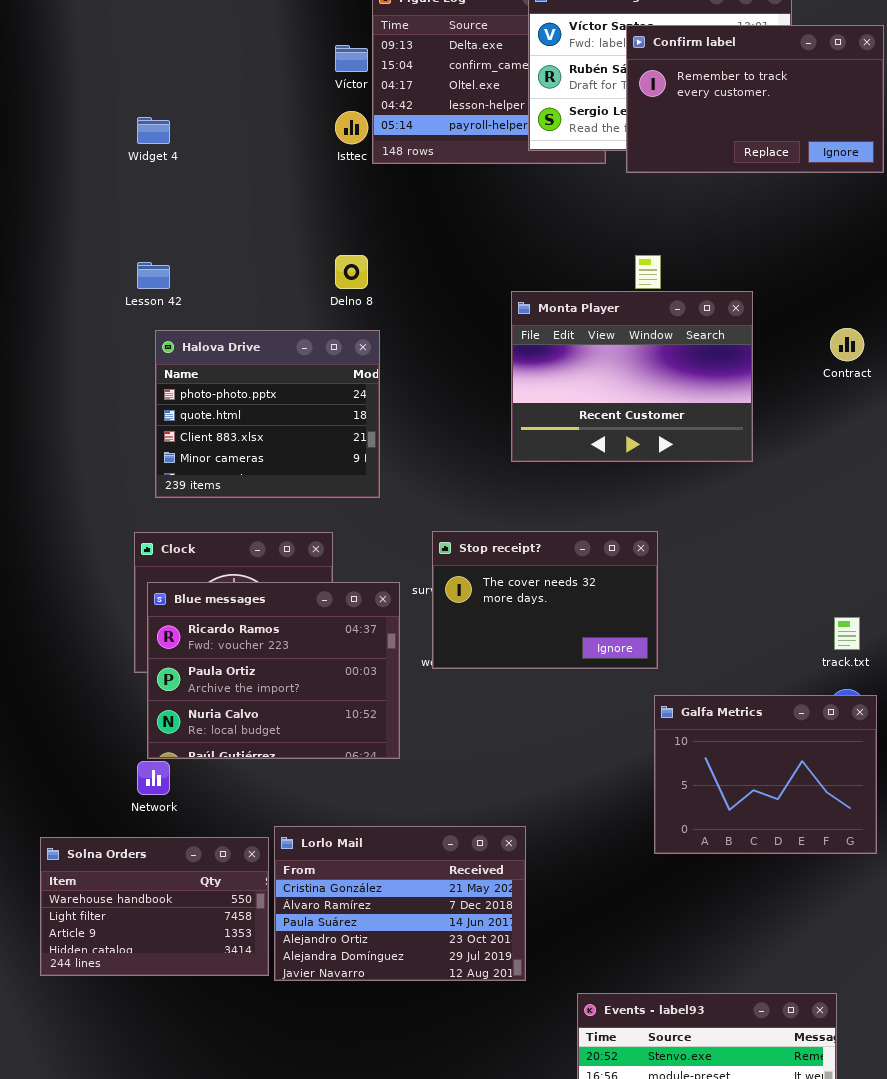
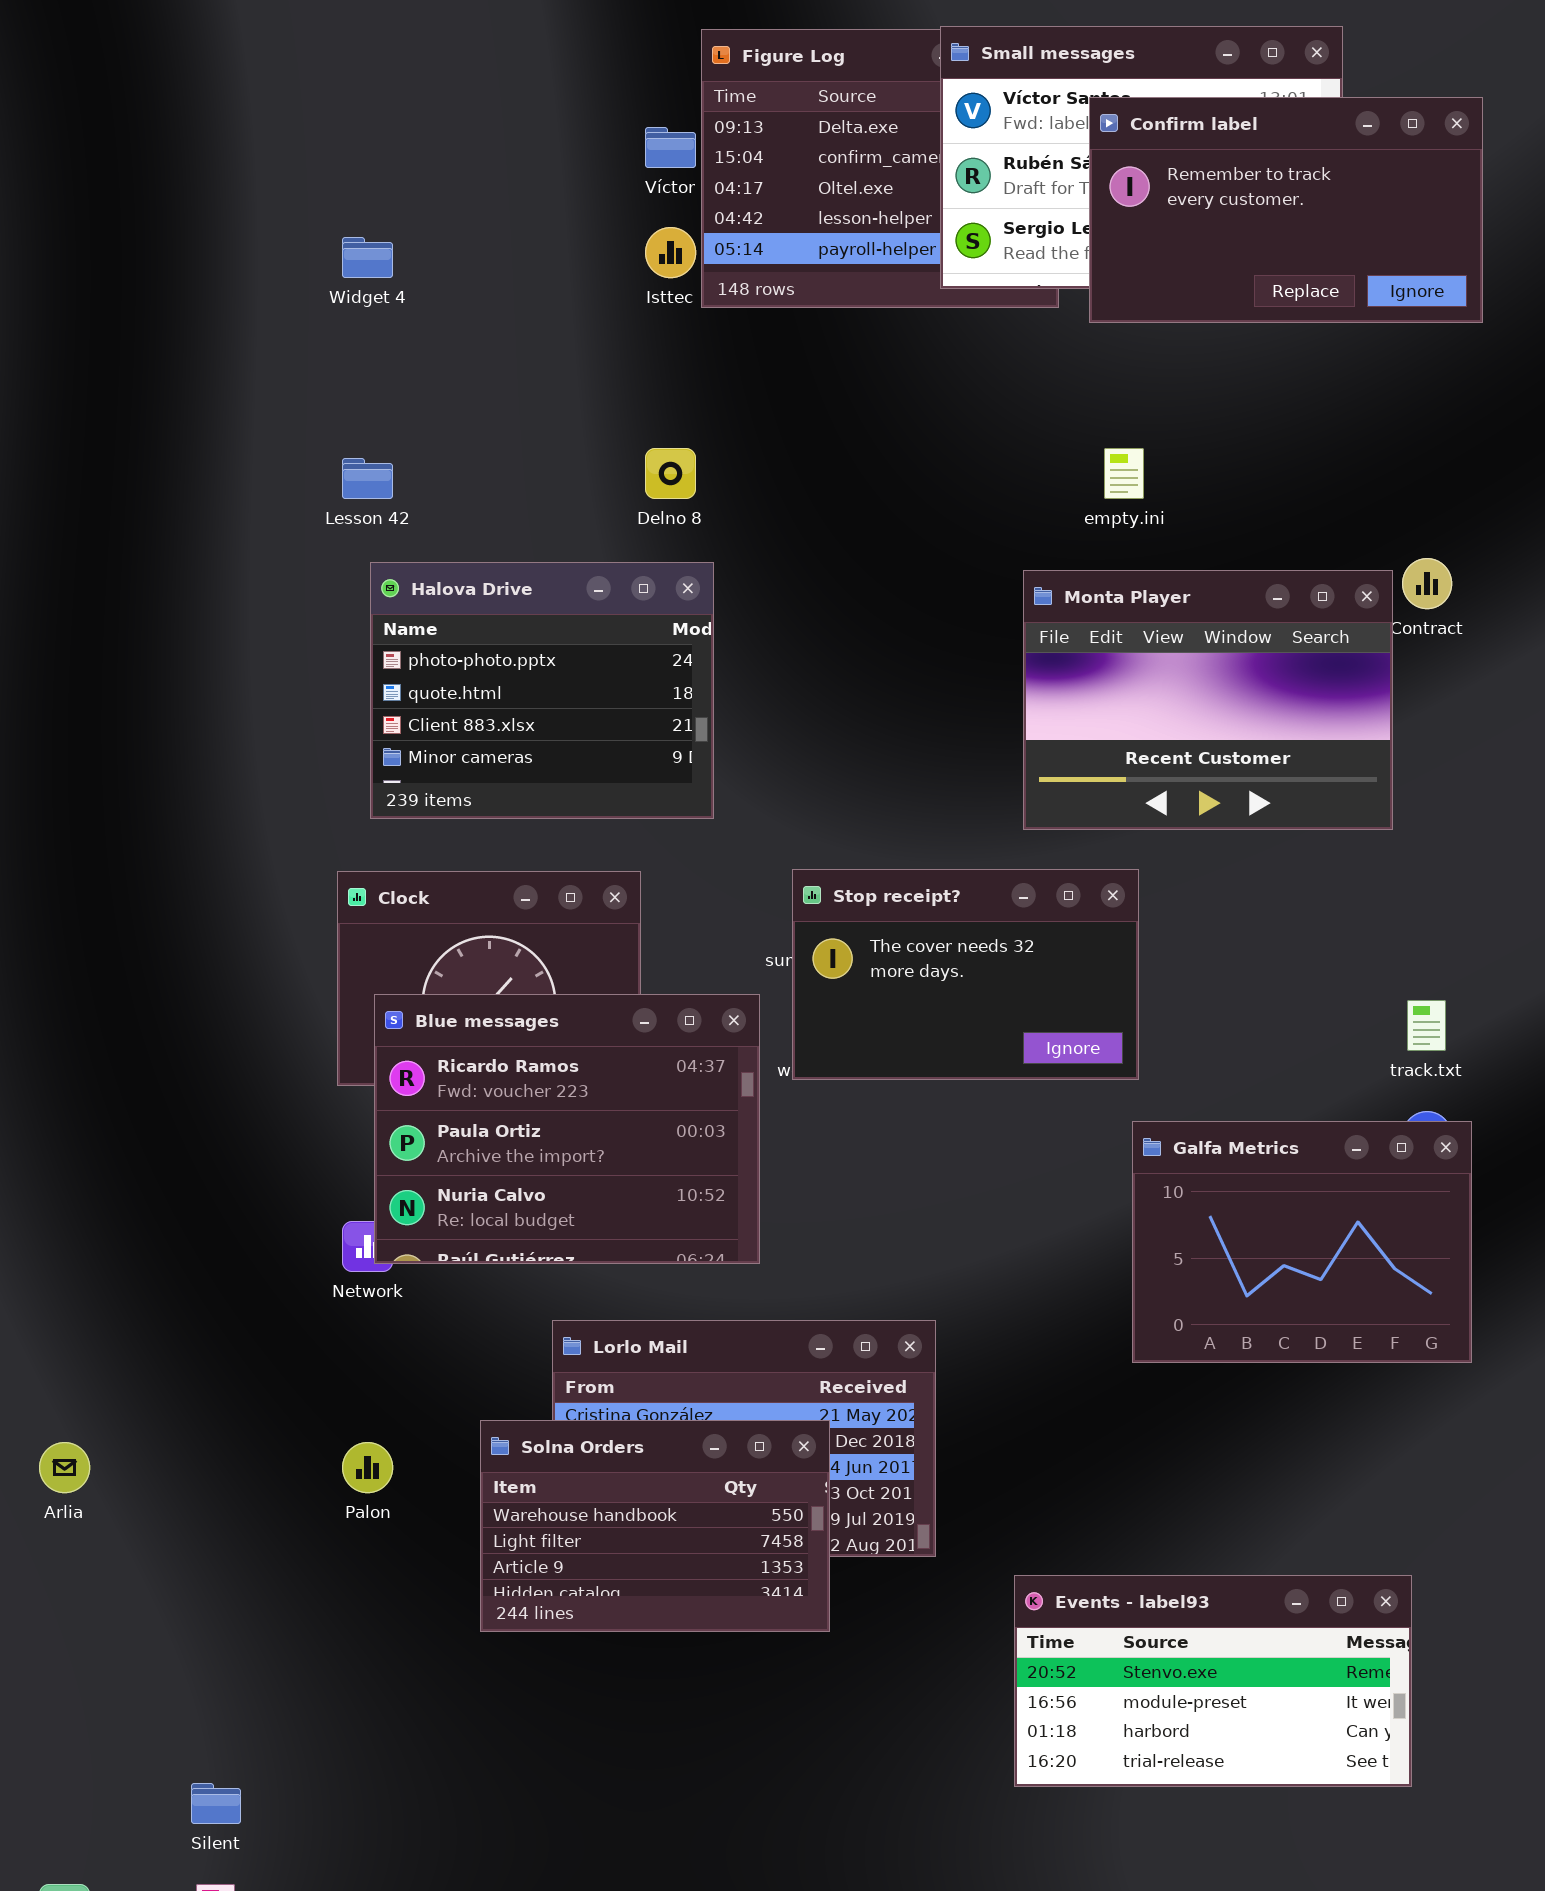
Monta Player: [511,291,753,462] -> [1023,570,1393,830], moved
Blue messages: [147,582,400,759] -> [374,994,760,1264], moved
Solna Orders: [40,837,269,976] -> [480,1420,830,1632], moved

